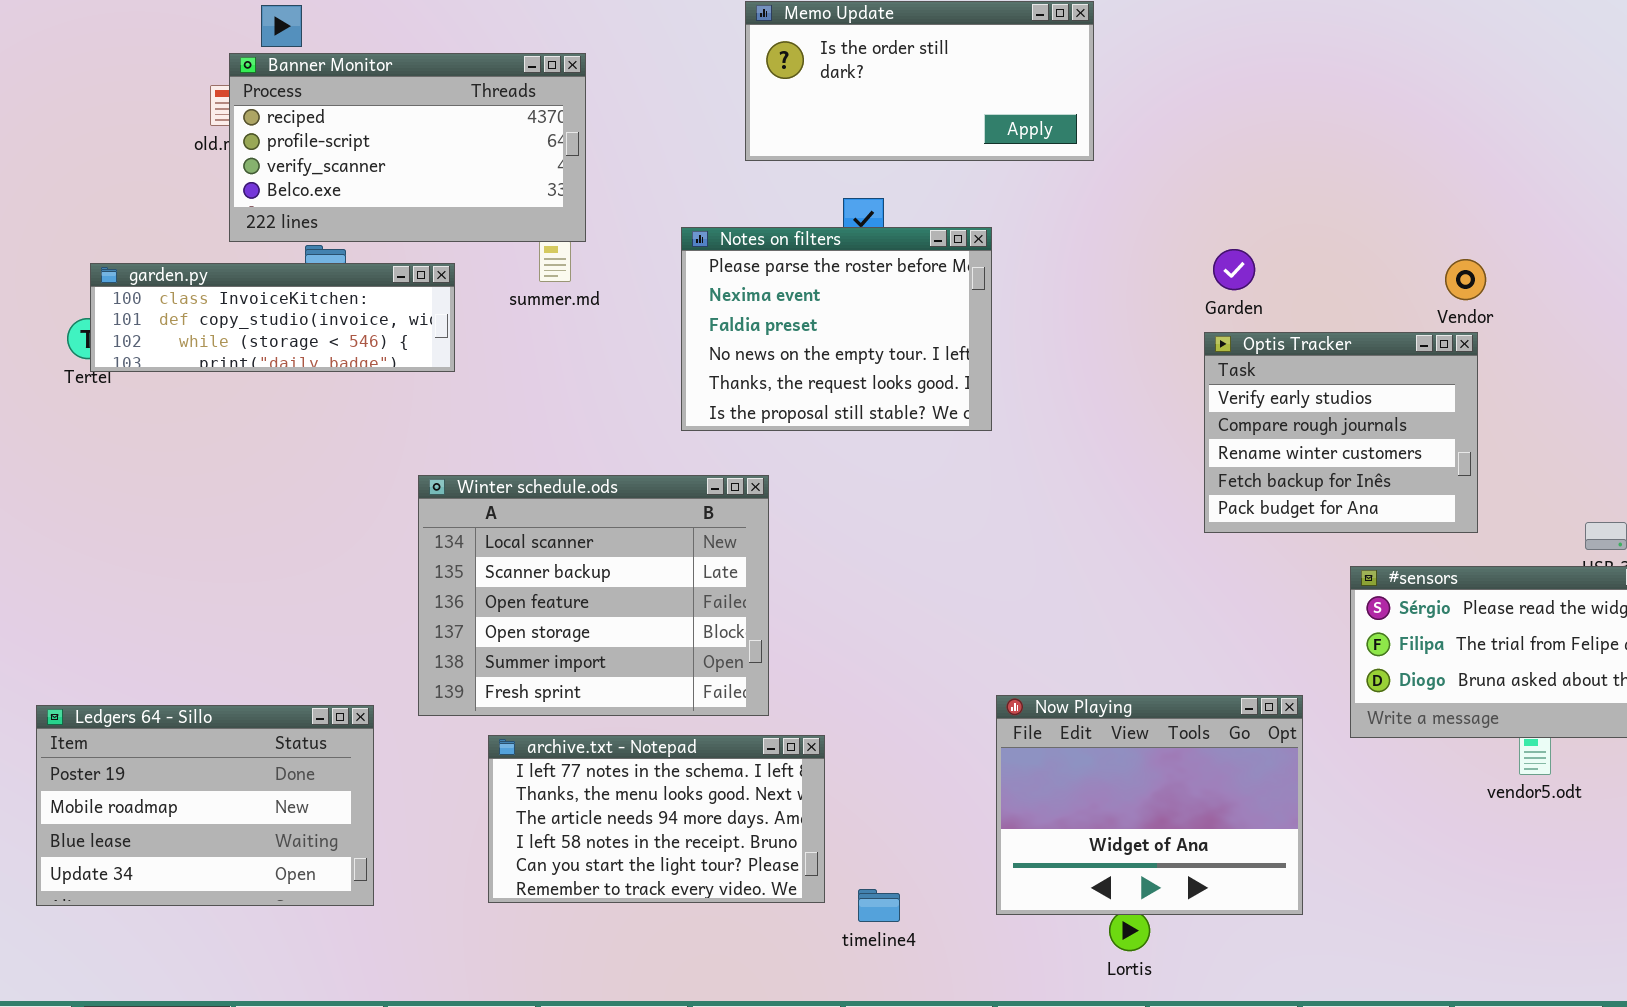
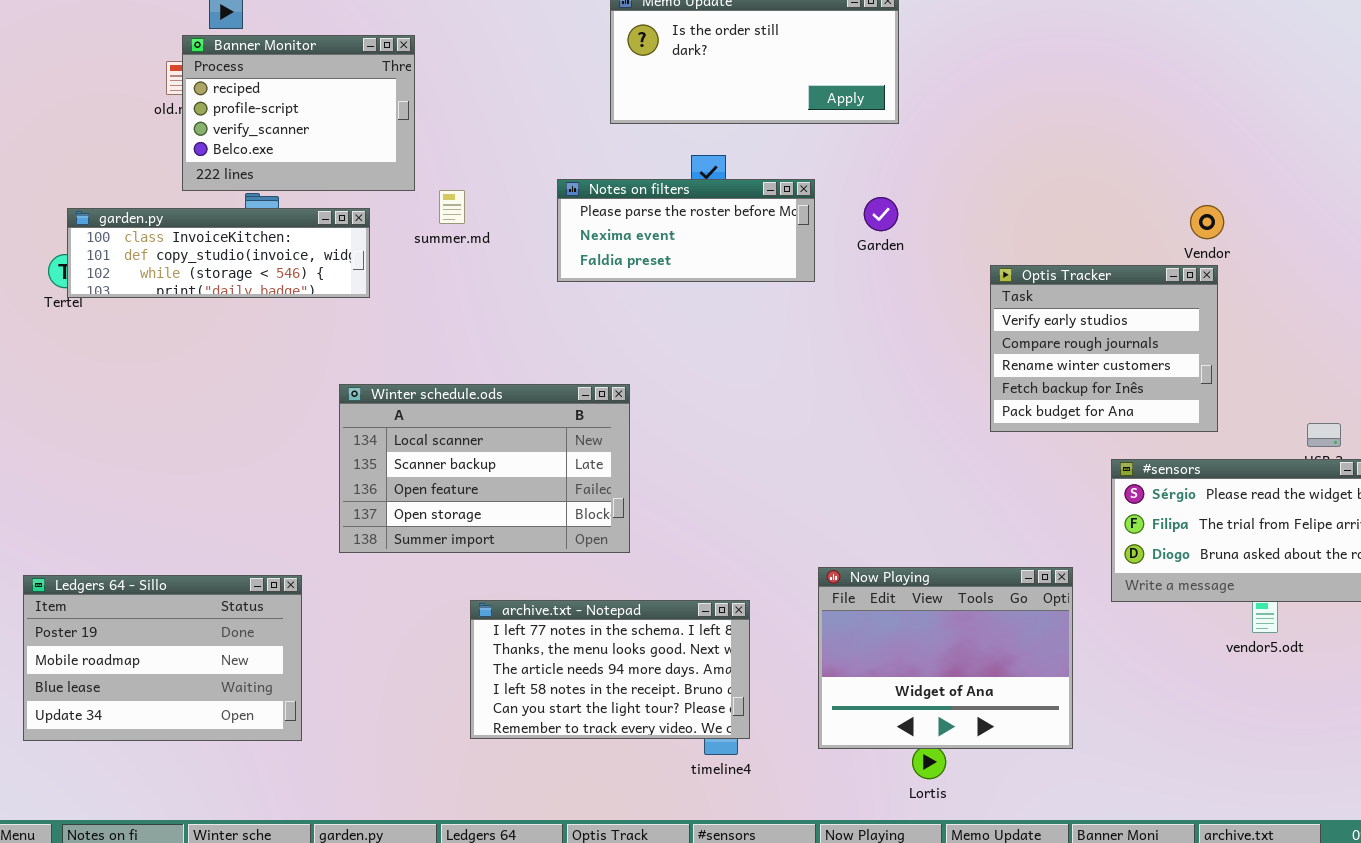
Banner Monitor: [229,53,586,242] -> [182,35,415,191], resized
Notes on filters: [681,227,992,431] -> [557,179,815,282], resized
Garden: [1213,249,1255,290] -> [864,197,898,231], moved
Winter schedule.ods: [418,475,769,716] -> [339,384,630,553], resized
archive.txt - Notepad: [488,735,825,903] -> [470,600,750,739], moved

